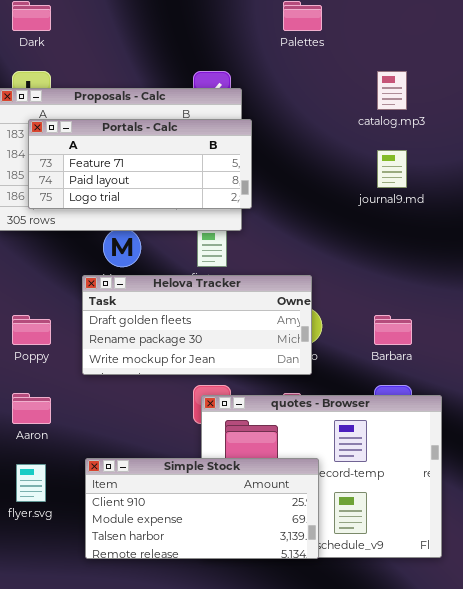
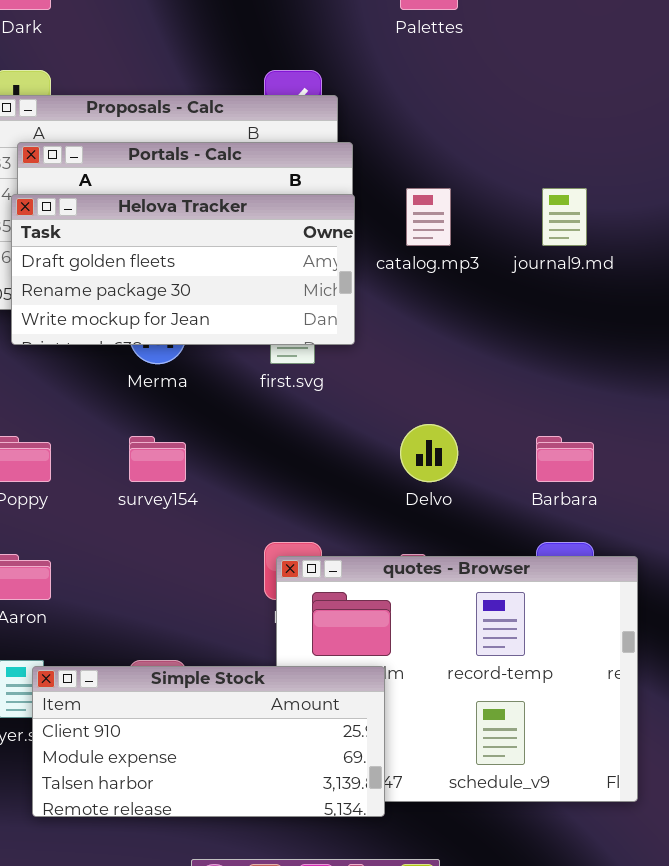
catalog.mp3: [377,71,407,110] -> [406,188,451,246], moved
Helova Tracker: [82,275,312,375] -> [11,194,355,345], moved
Simple Stock: [85,458,319,559] -> [32,666,385,817], moved

